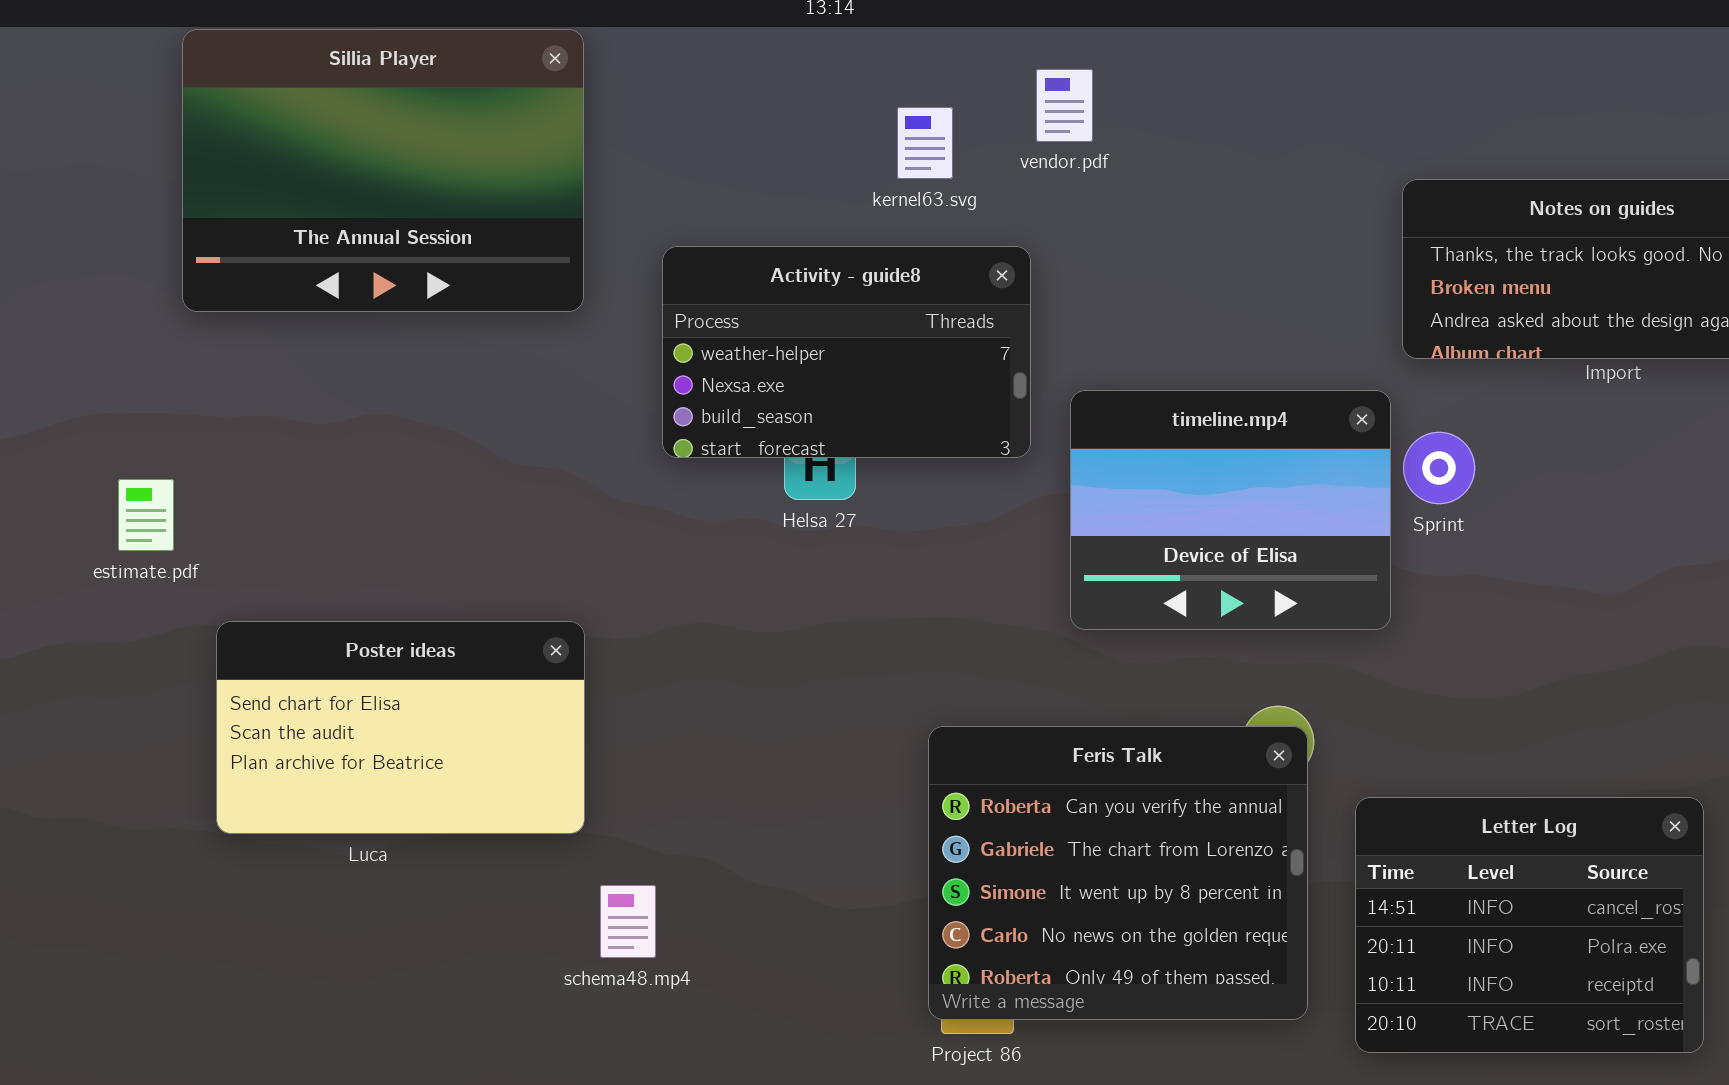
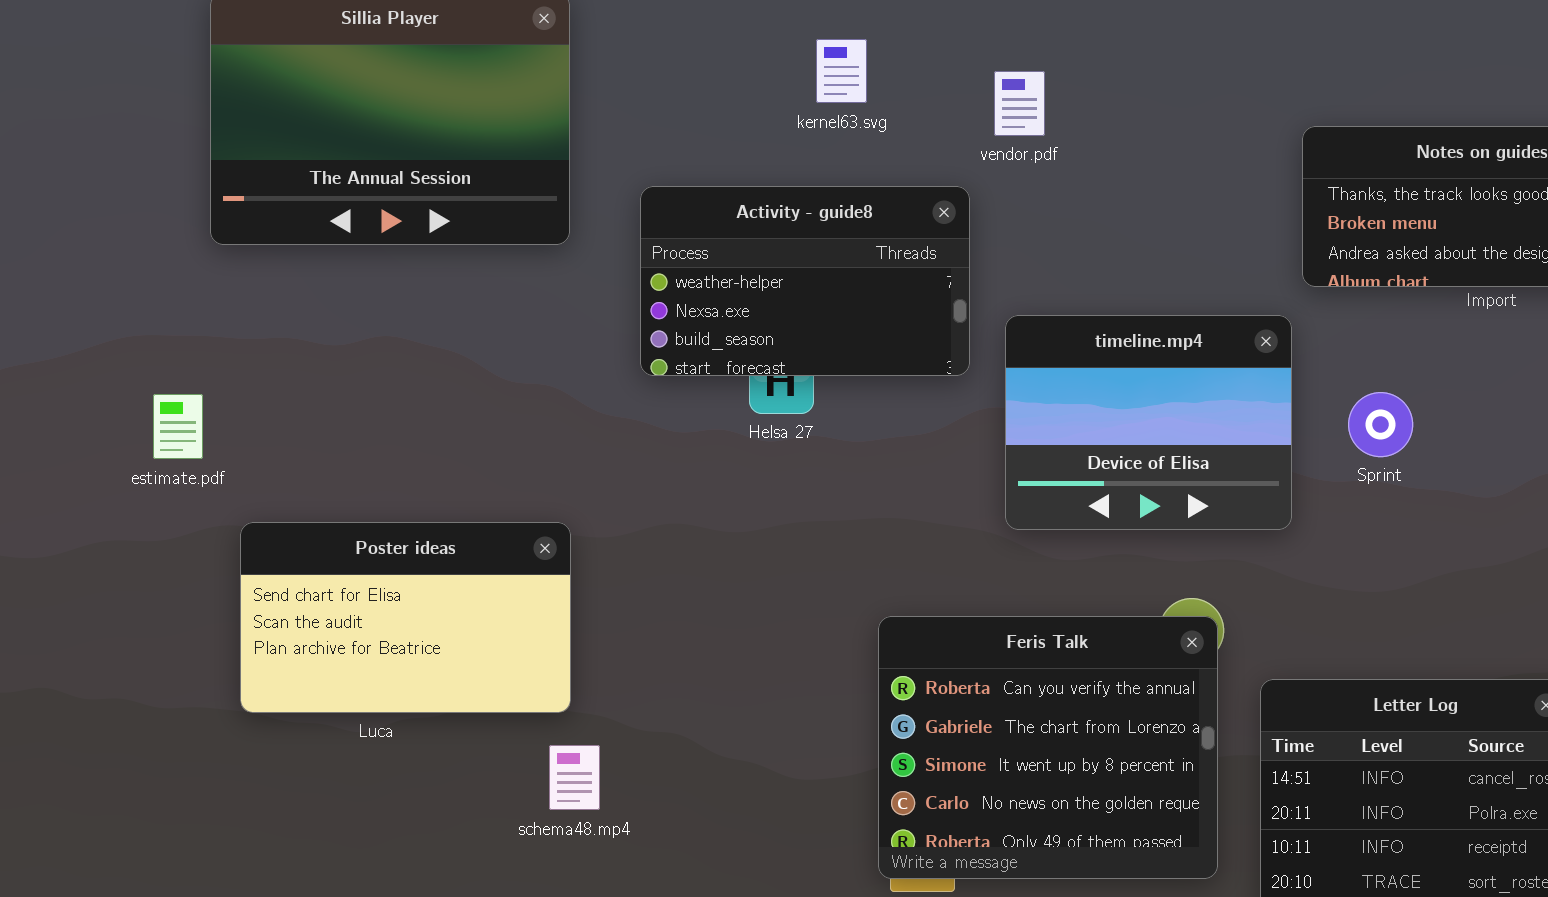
vendor.pdf: [1036,69,1093,142] -> [994,71,1045,136], moved
kernel63.svg: [897,107,953,179] -> [816,39,867,103], moved
Sprint: [1403,432,1475,504] -> [1348,392,1413,457], moved
schema48.mp4: [600,885,656,958] -> [549,745,600,810], moved

